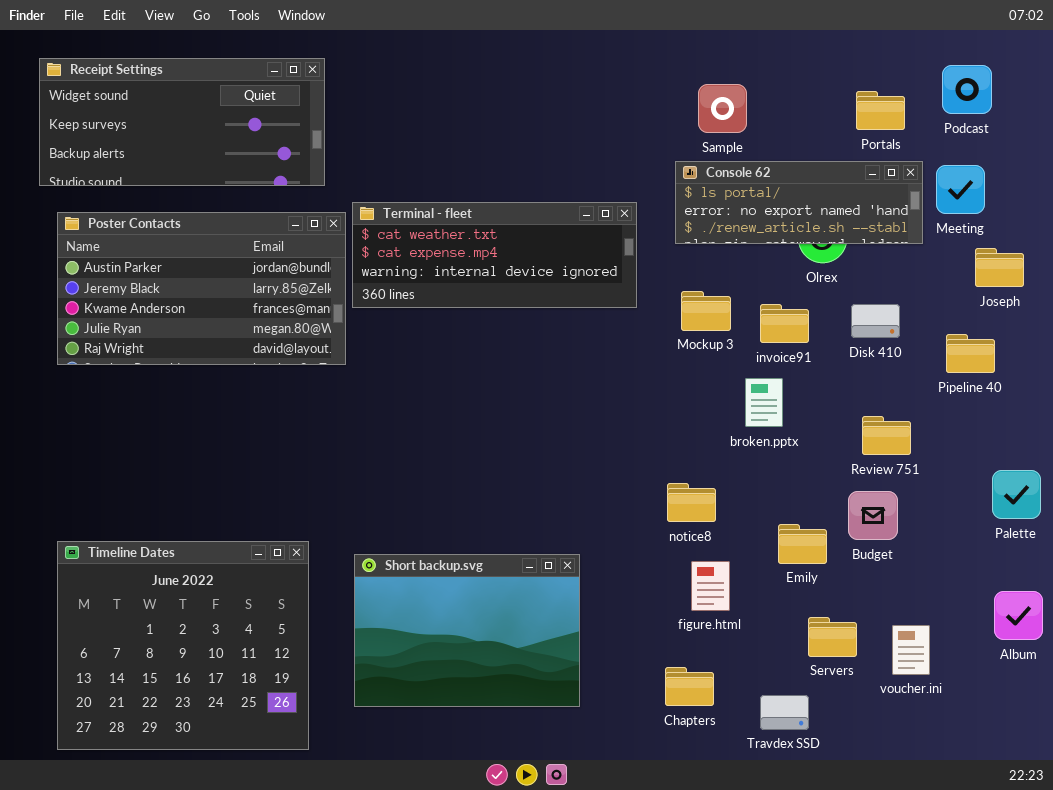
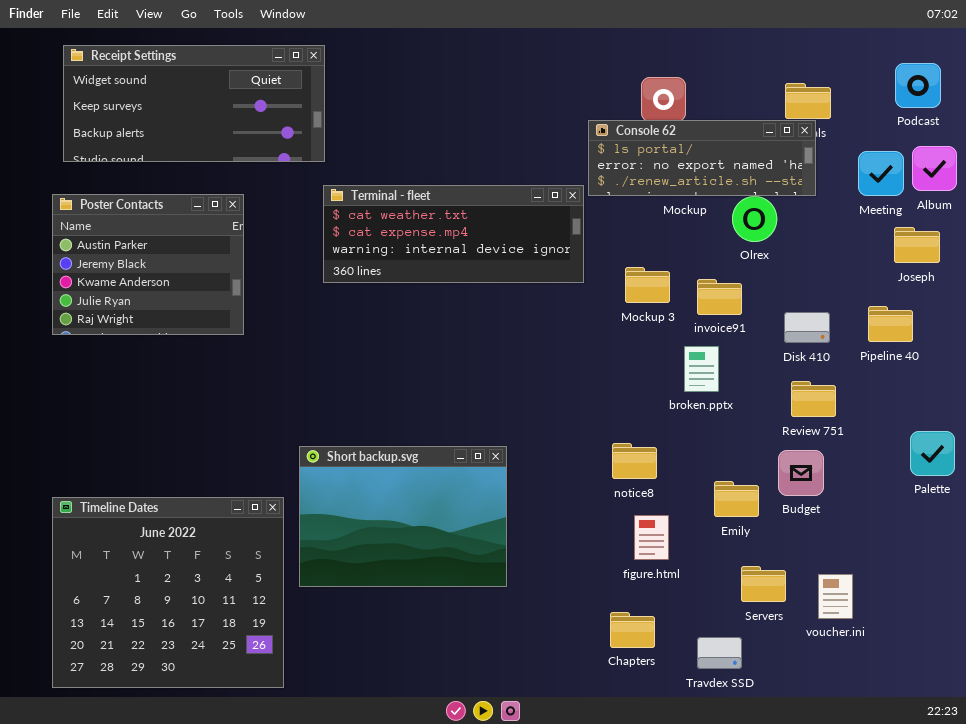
Receipt Settings: [39,58,325,186] -> [63,45,325,162], moved
Podcast: [942,65,992,114] -> [895,63,941,108], moved
Console 62: [675,161,923,244] -> [588,120,816,196], moved
Poster Contacts: [57,212,346,365] -> [52,194,244,335], resized
Disk 410: [851,304,900,338] -> [784,312,830,343], moved
Short backup.svg: [354,554,580,707] -> [299,446,507,587], moved
Album: [994,591,1043,640] -> [912,146,957,191], moved

